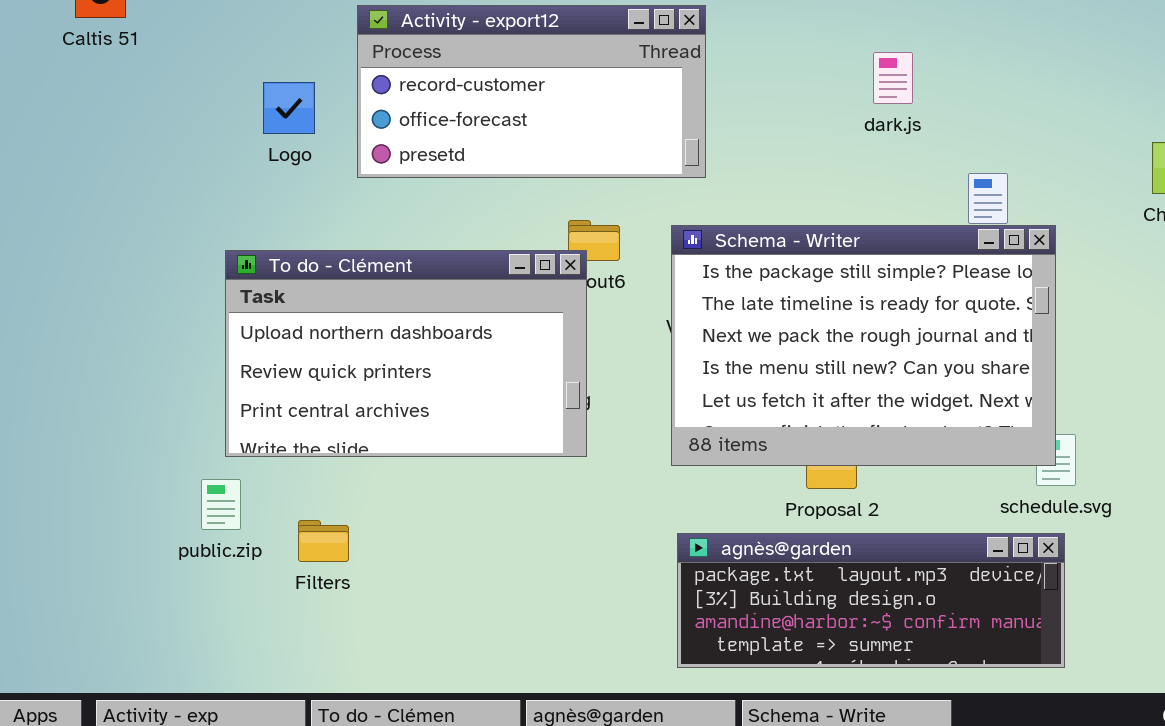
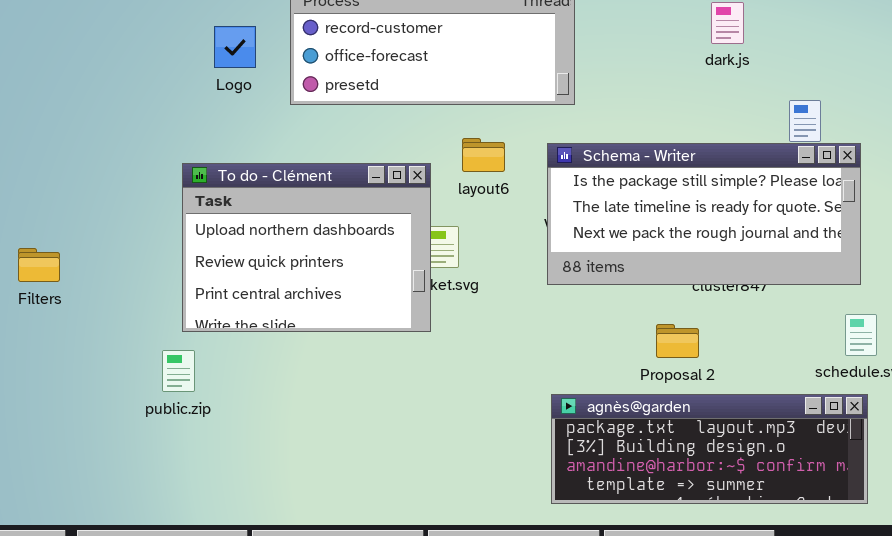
Schema - Writer: [671,225,1056,466] -> [547,143,861,285], resized
To do - Clément: [225,250,587,457] -> [182,163,431,332], resized
Filters: [298,520,349,562] -> [18,248,60,282], moved

